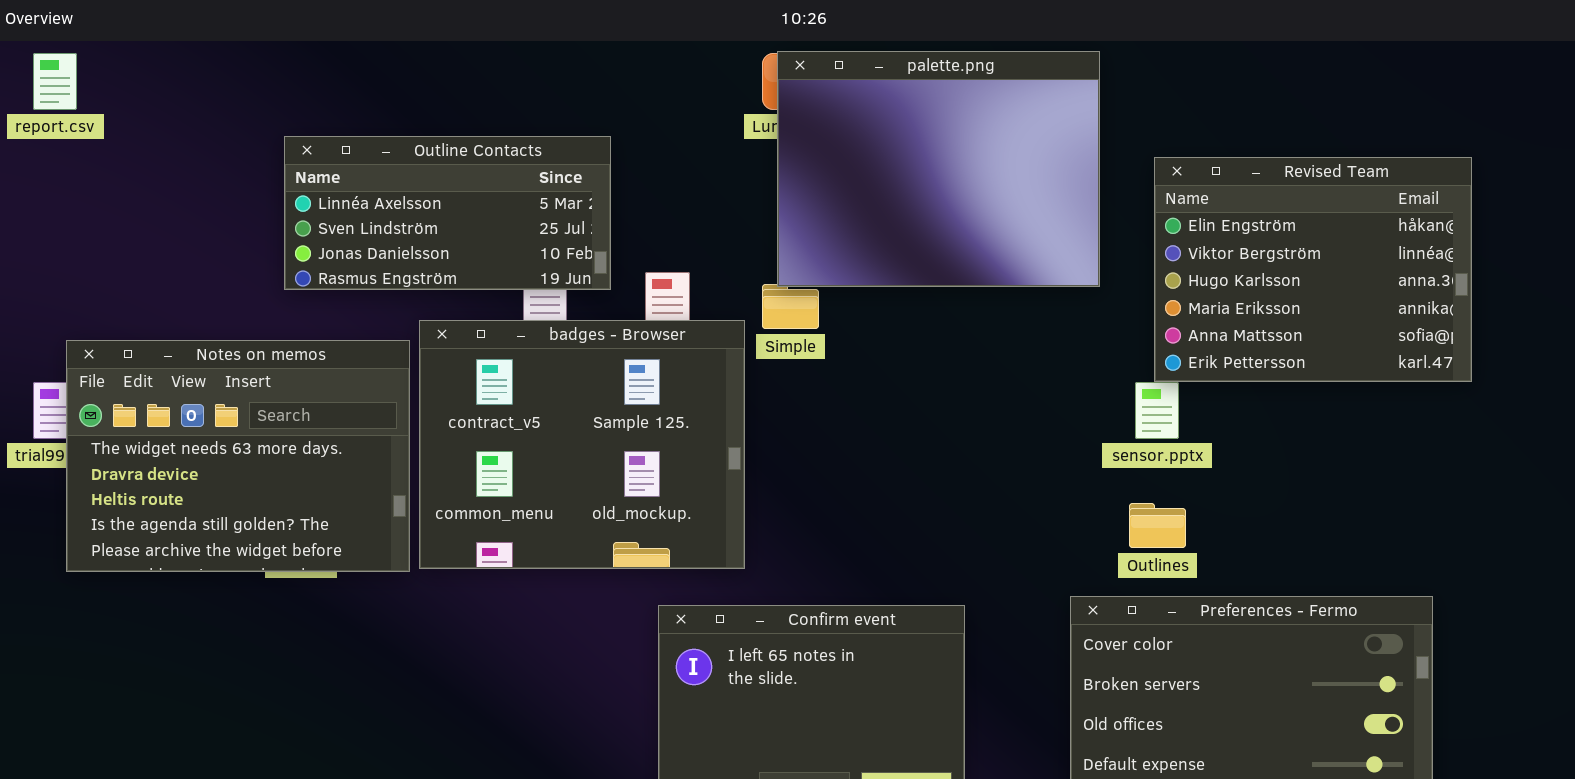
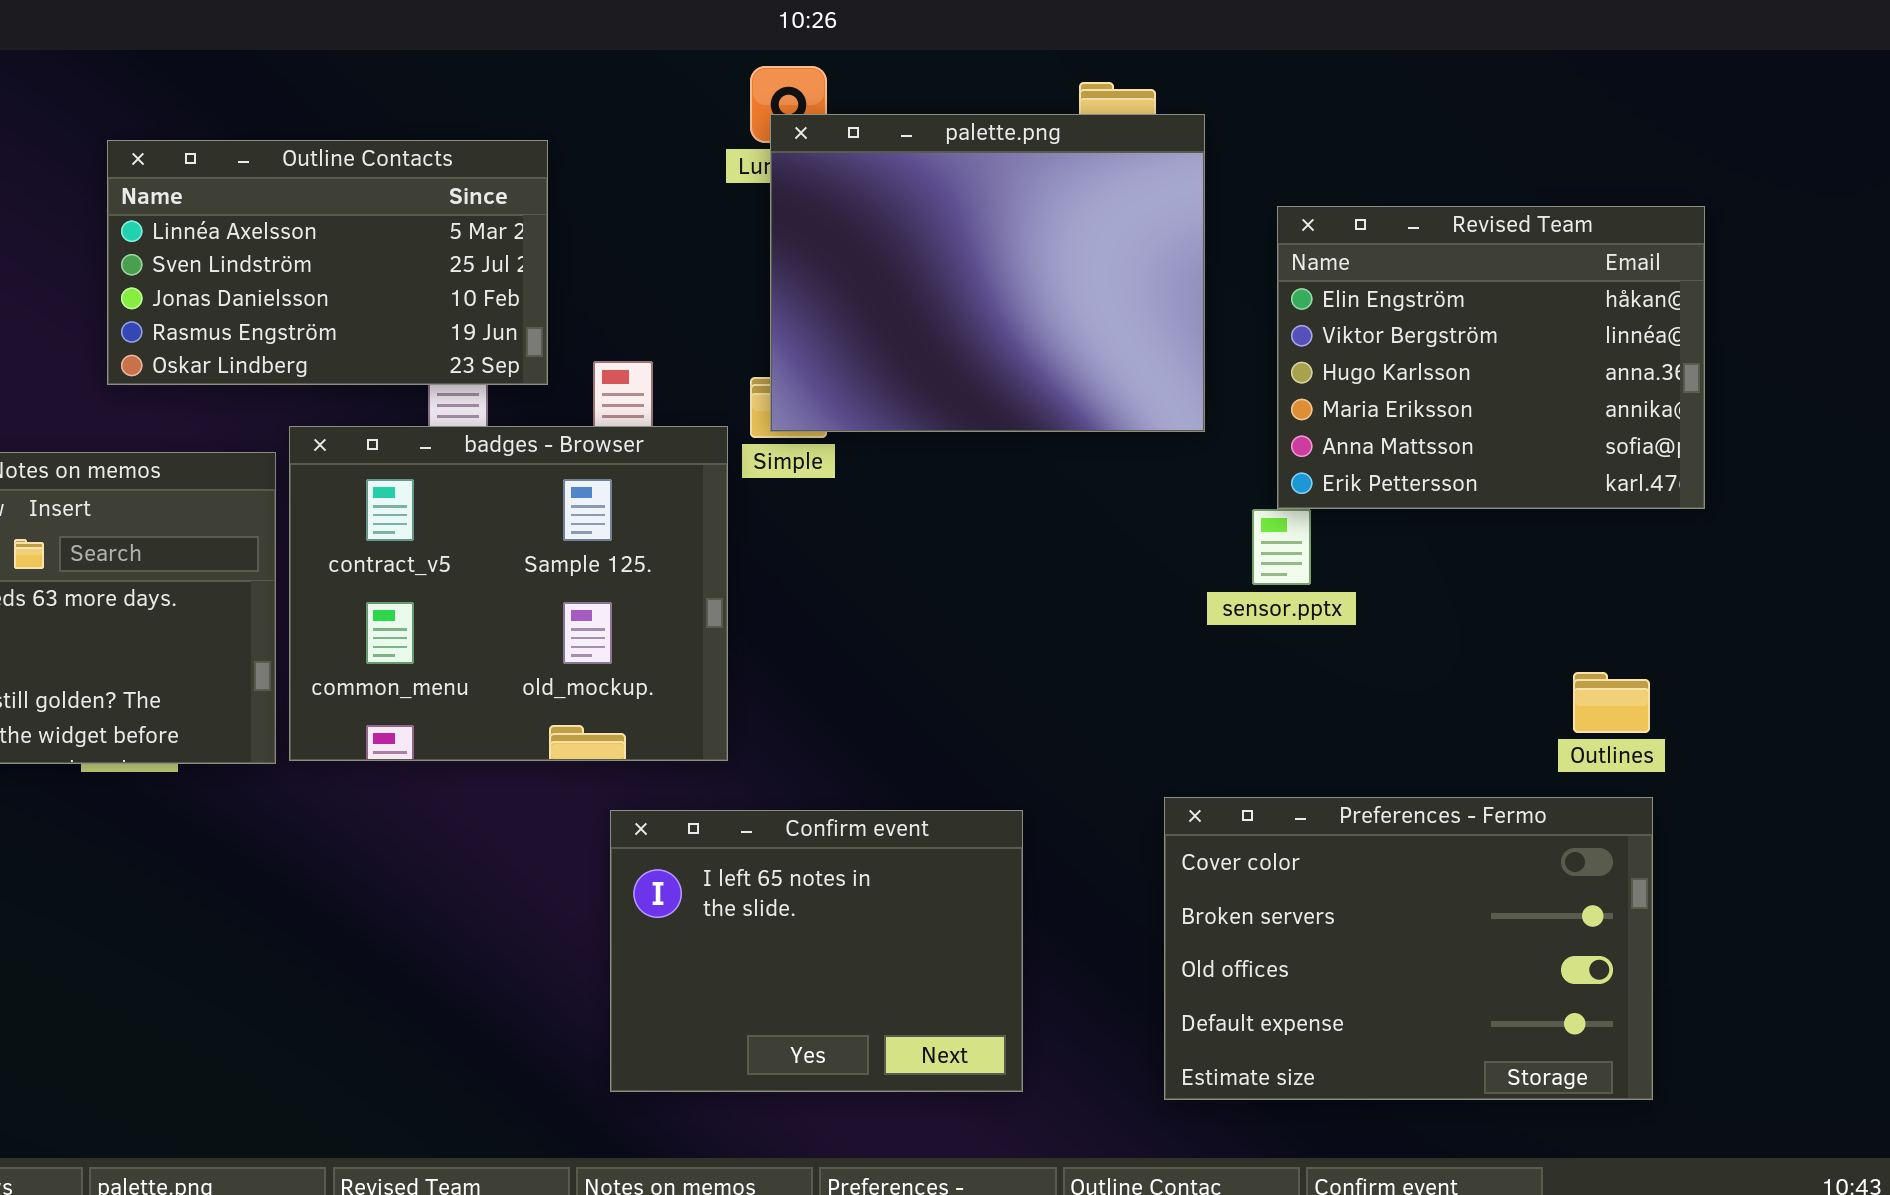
palette.png: [777,51,1100,287] -> [770,114,1205,432], moved
Outline Contacts: [284,136,611,290] -> [107,140,548,385], resized
Outlines: [1129,503,1186,548] -> [1573,672,1650,733], moved

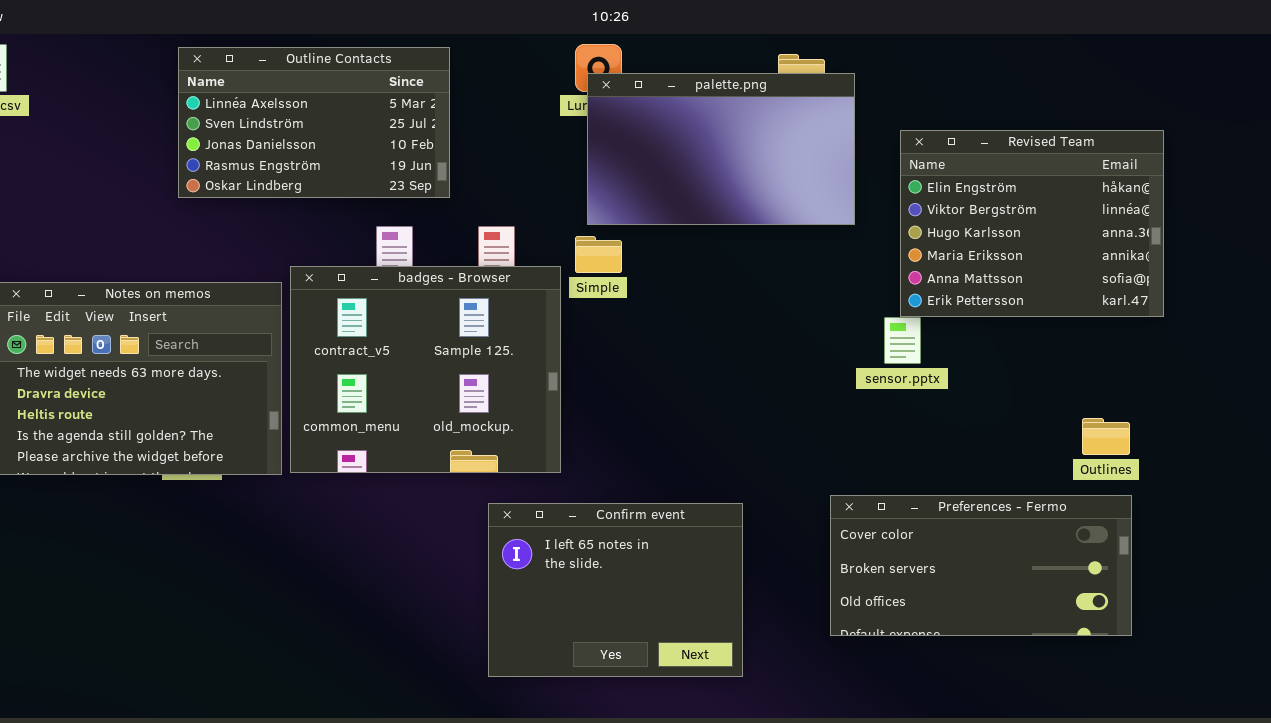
palette.png: [770,114,1205,432] -> [587,73,855,225], resized
Outline Contacts: [107,140,548,385] -> [178,47,450,198], moved
Preferences - Fermo: [1164,797,1653,1100] -> [830,495,1132,636], resized

